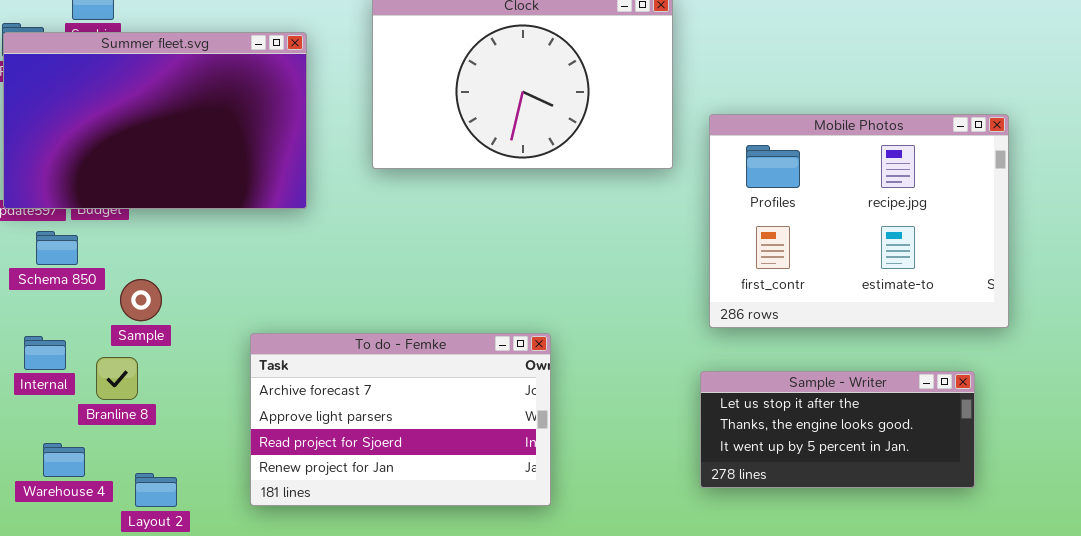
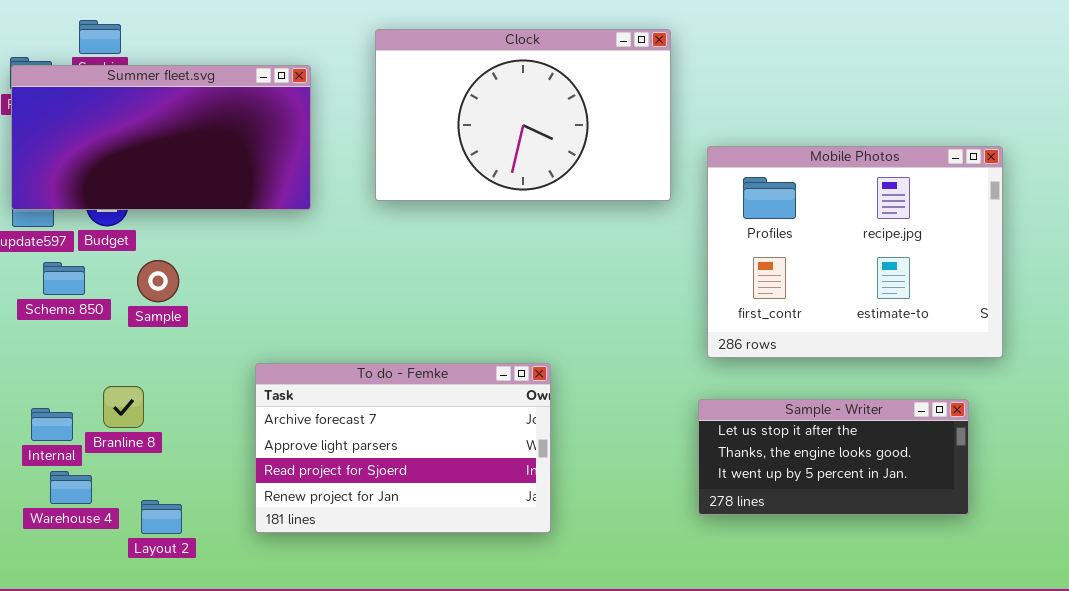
Summer fleet.svg: [3,32,307,209] -> [11,65,311,210], resized
Sample: [120,279,162,321] -> [137,260,179,302], moved
Internal: [24,336,66,370] -> [31,408,73,441], moved

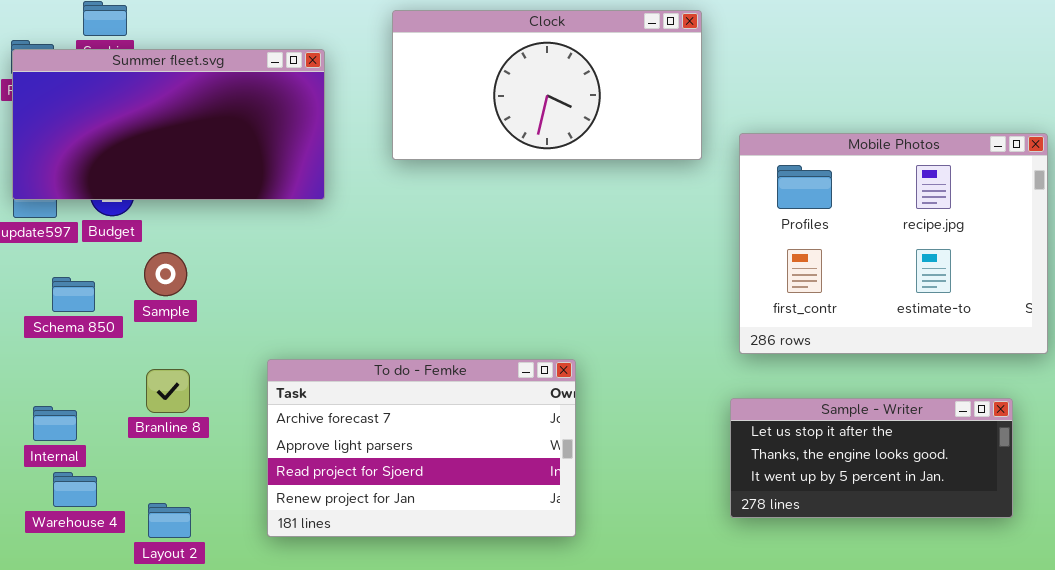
Clock: [375,29,671,201] -> [392,10,702,160], resized
Schema 850: [43,262,85,295] -> [52,277,95,312], moved
Branline 8: [103,386,144,428] -> [146,369,190,413], moved

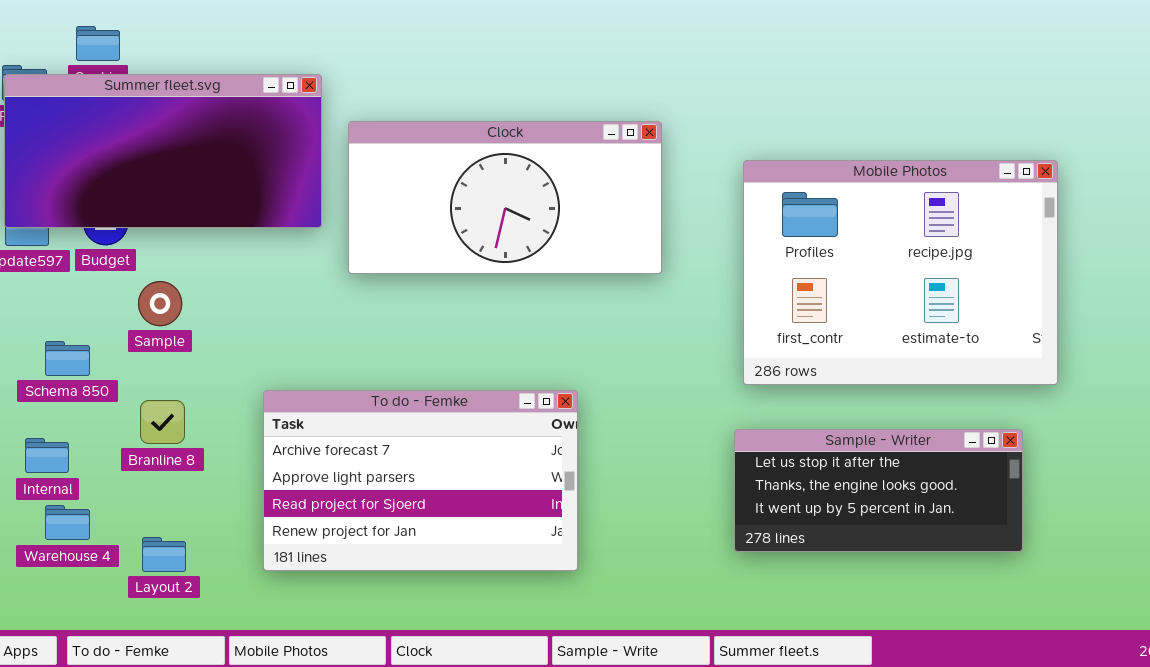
Clock: [392,10,702,160] -> [348,121,662,274], moved
Schema 850: [52,277,95,312] -> [45,341,90,376], moved

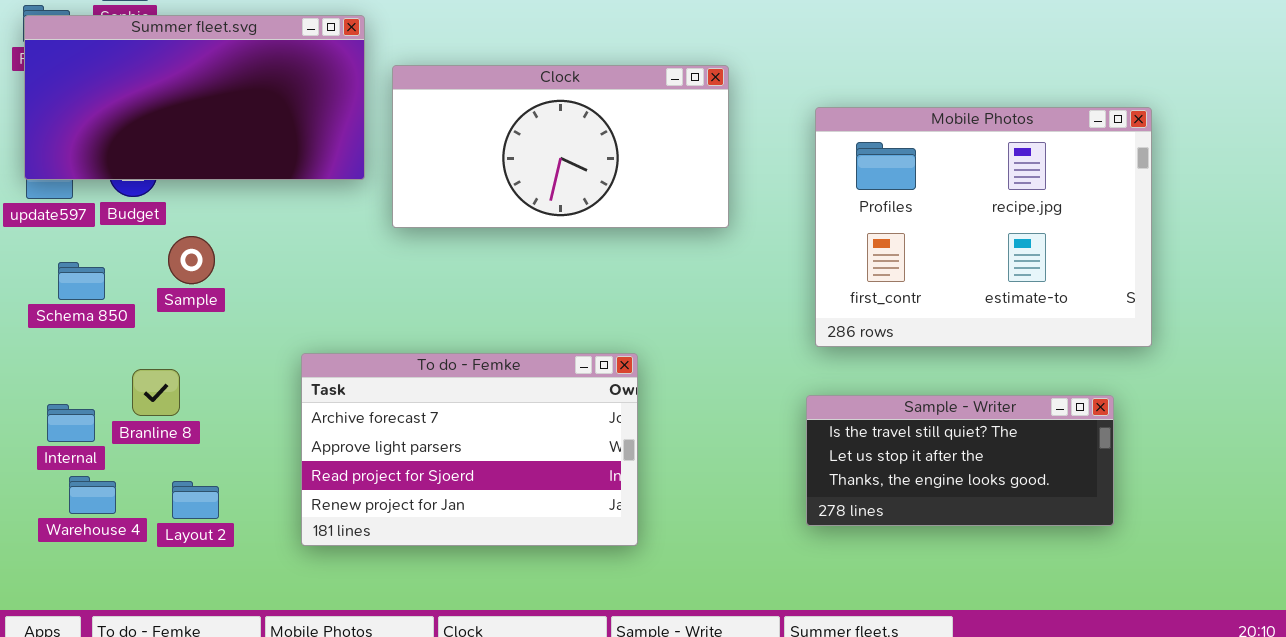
Schema 850: [45,341,90,376] -> [58,262,105,300], moved
Branline 8: [140,400,185,444] -> [132,369,180,416], moved
Sample - Writer: [734,429,1023,552] -> [806,395,1114,526], scrolled up 1 row
Layout 2: [142,537,186,572] -> [172,481,219,519], moved

